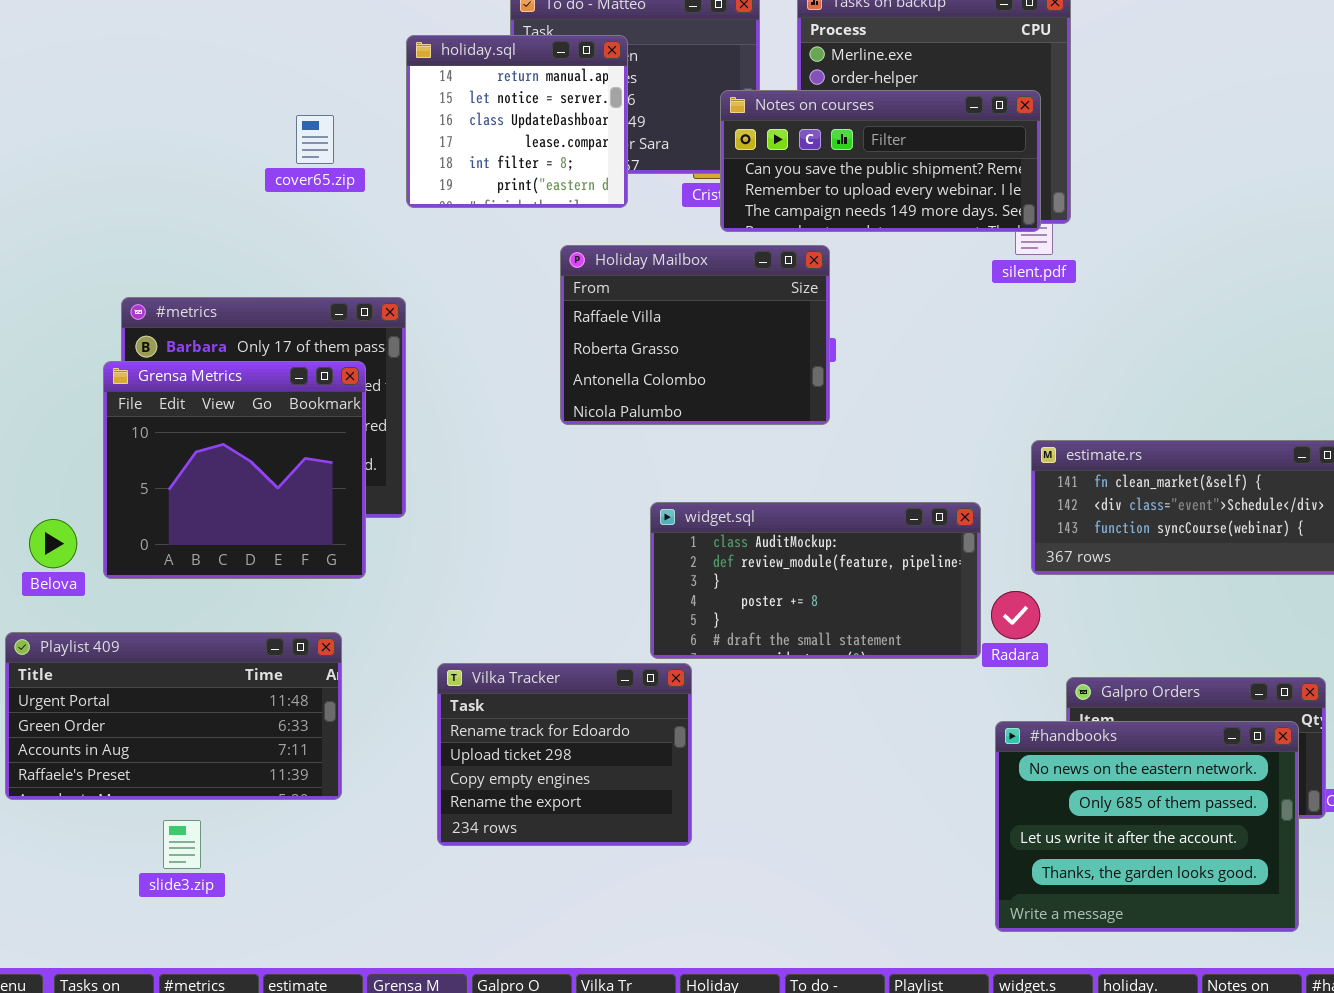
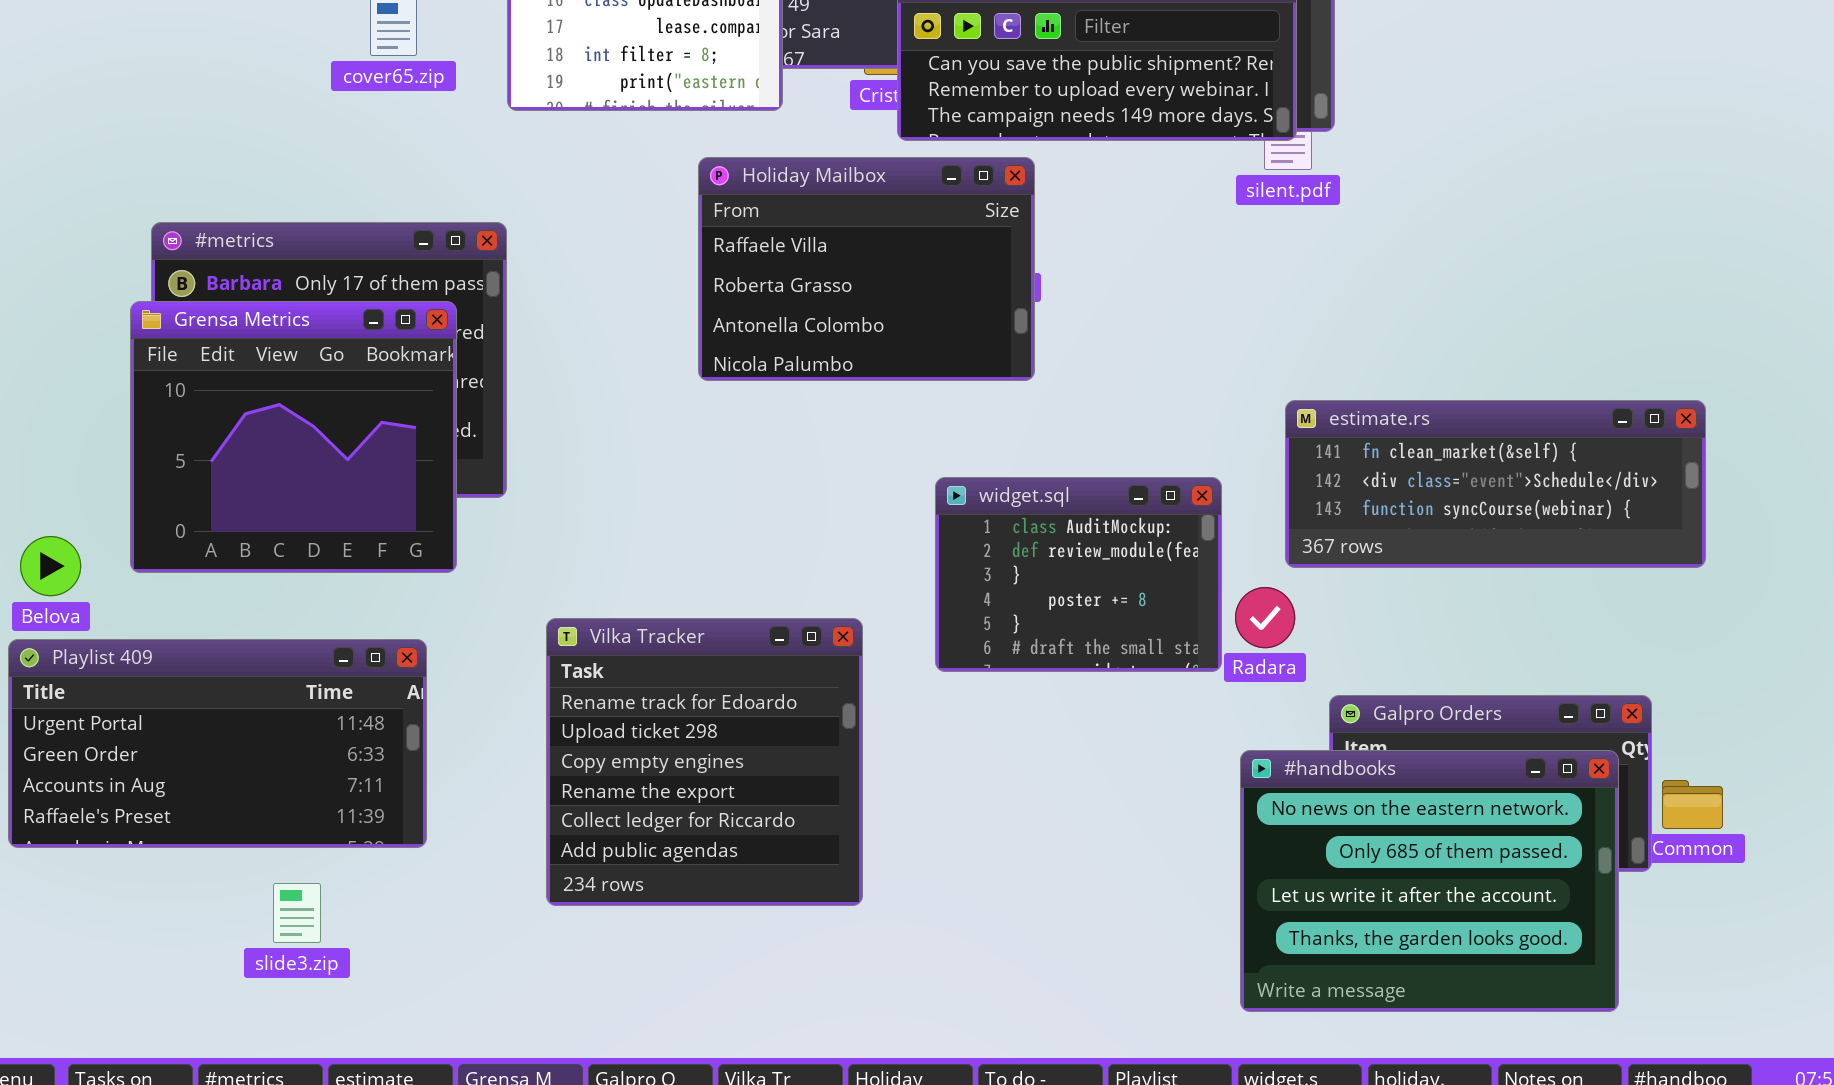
widget.sql: [650,502,981,659] -> [935,477,1222,672], resized
Belova: [29,519,77,568] -> [20,536,81,596], moved
Vilka Tracker: [437,663,692,846] -> [546,618,863,906], resized
slide3.zip: [163,820,201,869] -> [273,883,321,943], moved

